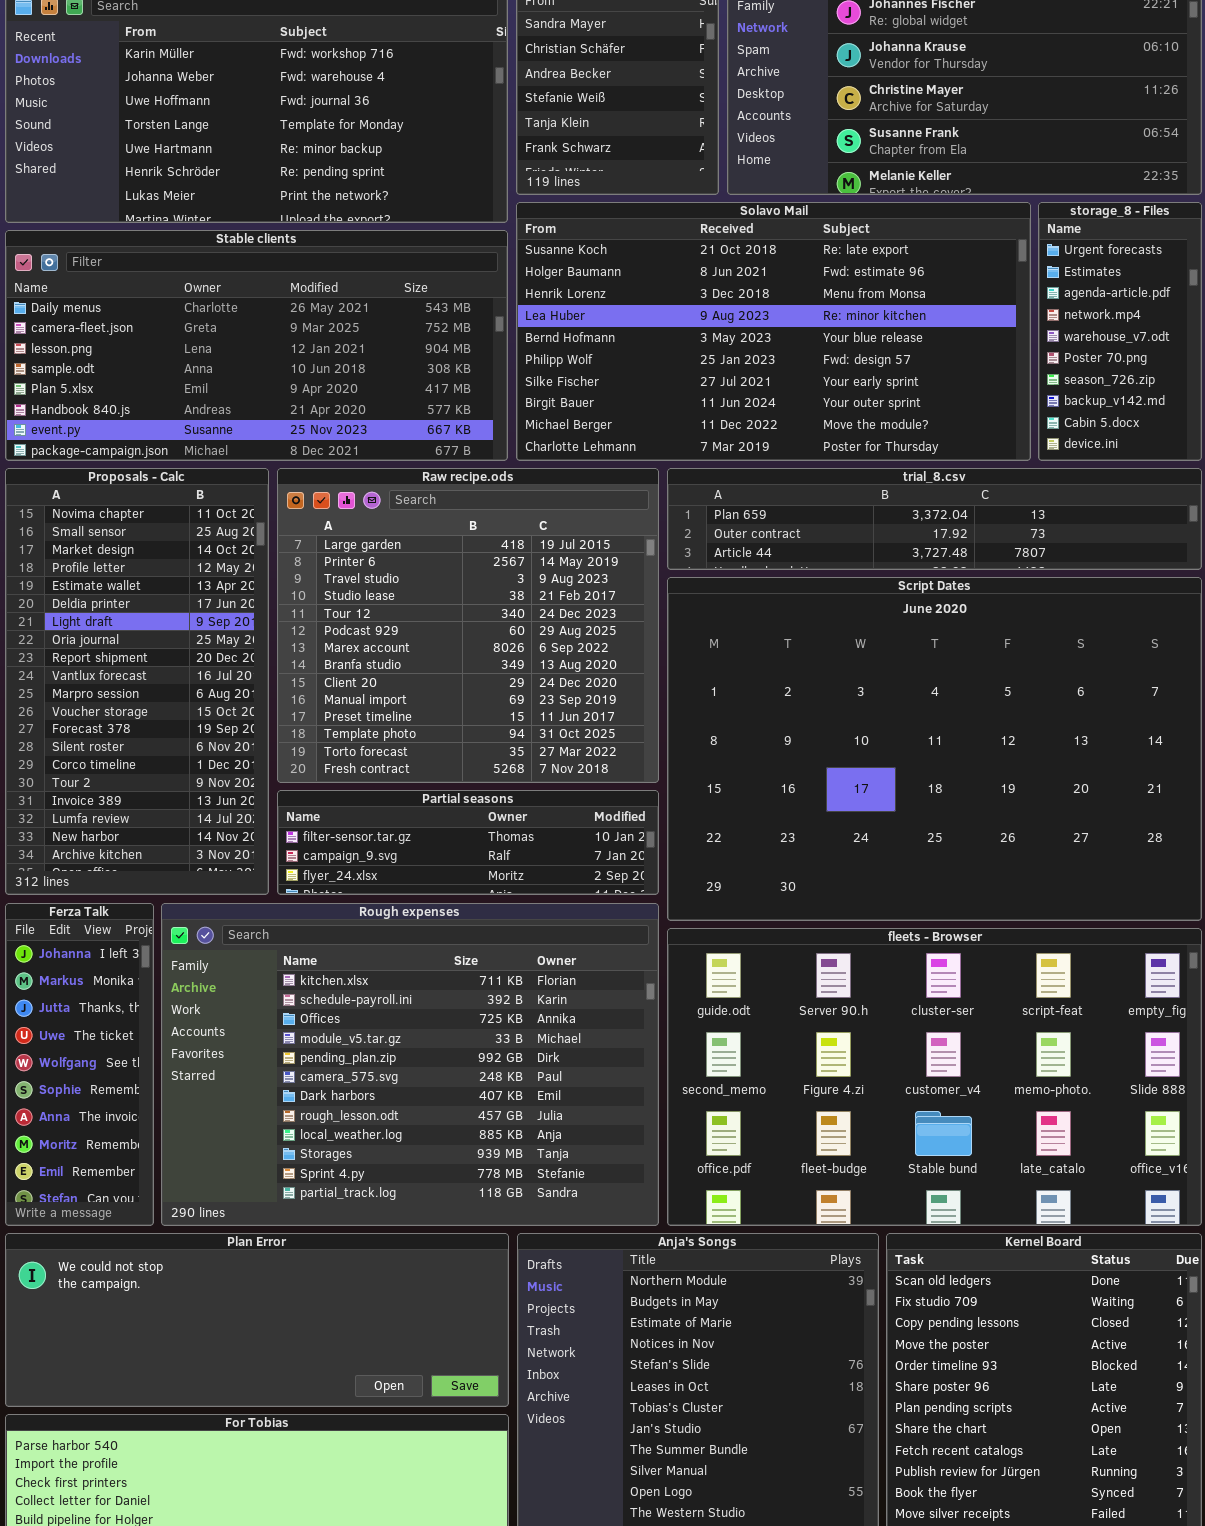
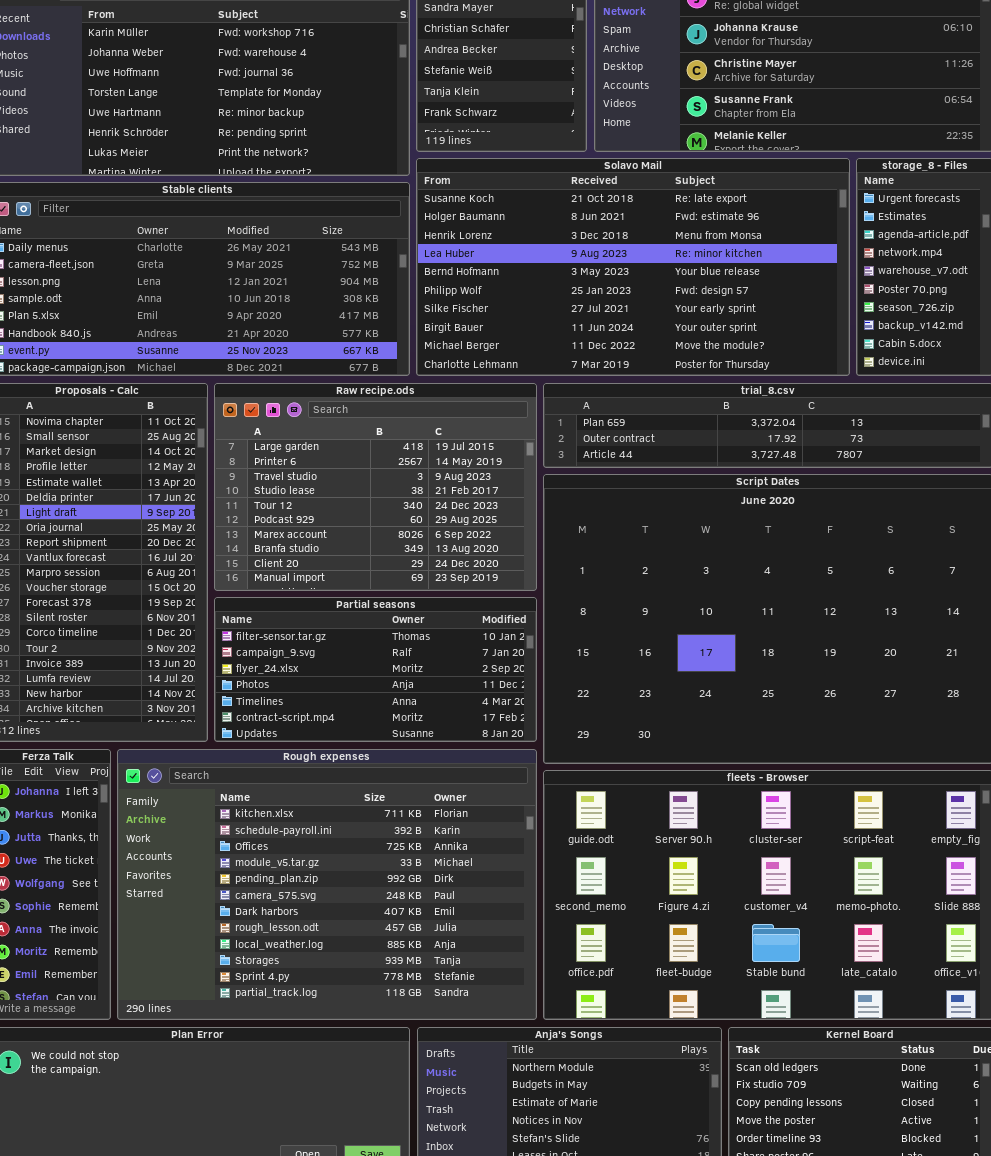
Raw recipe.ods: [277,468,659,783] -> [214,383,537,591], resized
Partial seasons: [277,790,659,895] -> [214,597,537,742], resized

